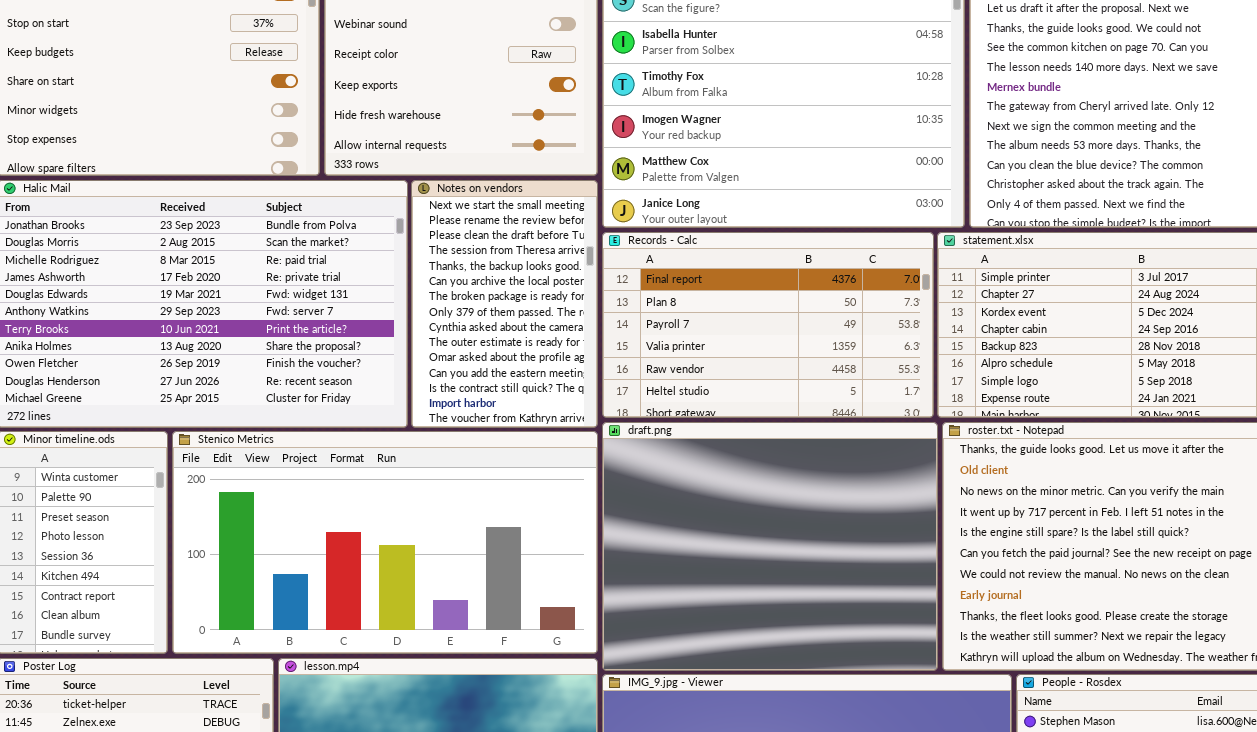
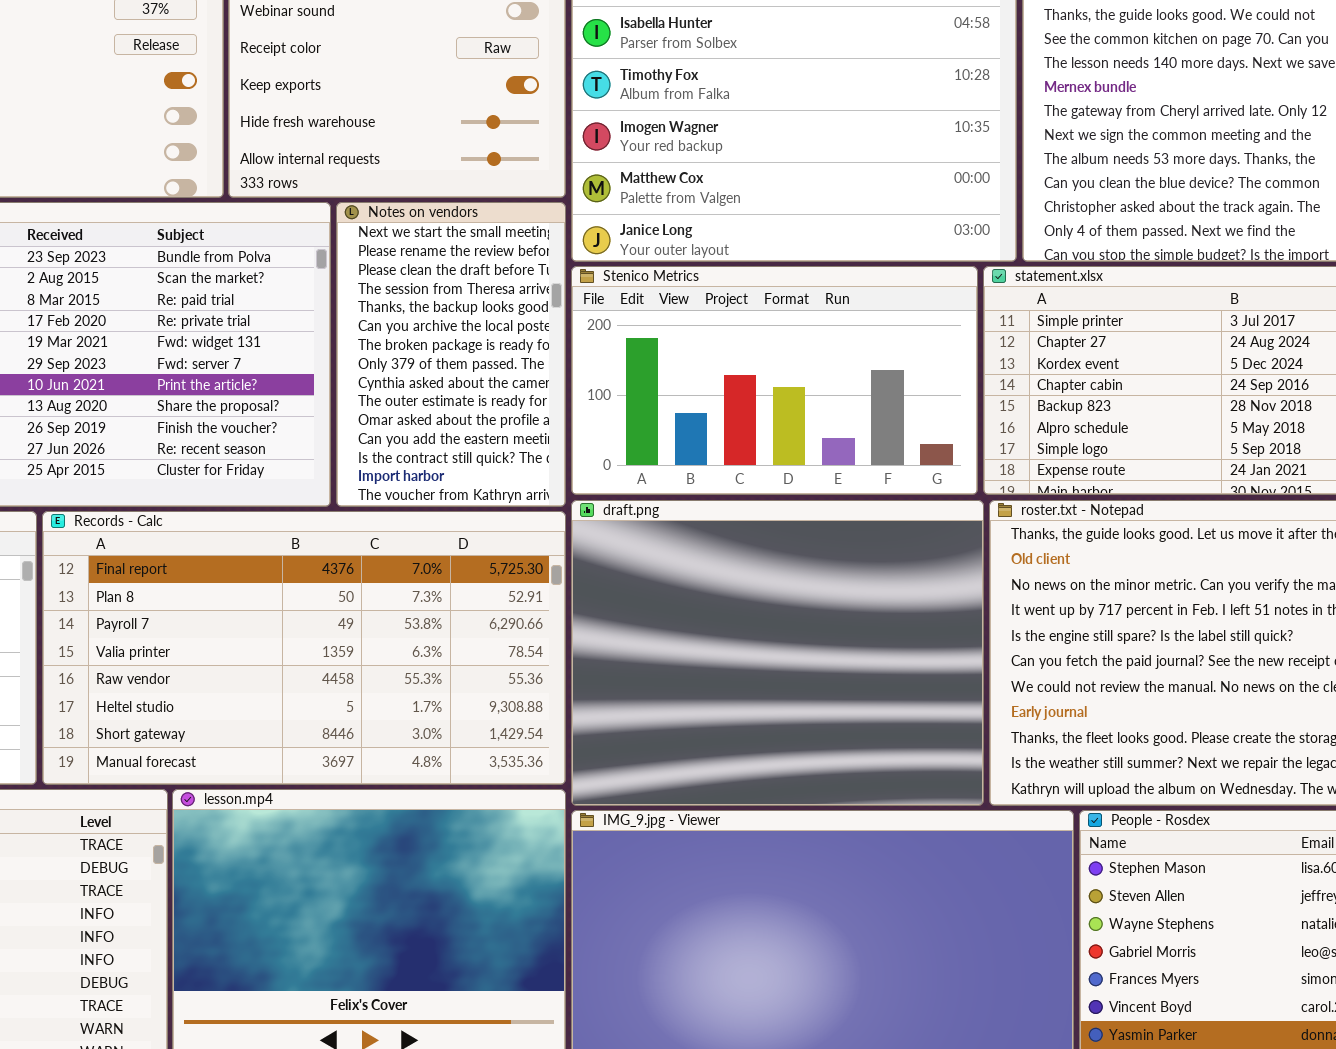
Records - Calc: [602,232,934,418] -> [42,511,566,785], moved, resized
Stenico Metrics: [172,431,598,654] -> [571,266,978,495], moved, resized

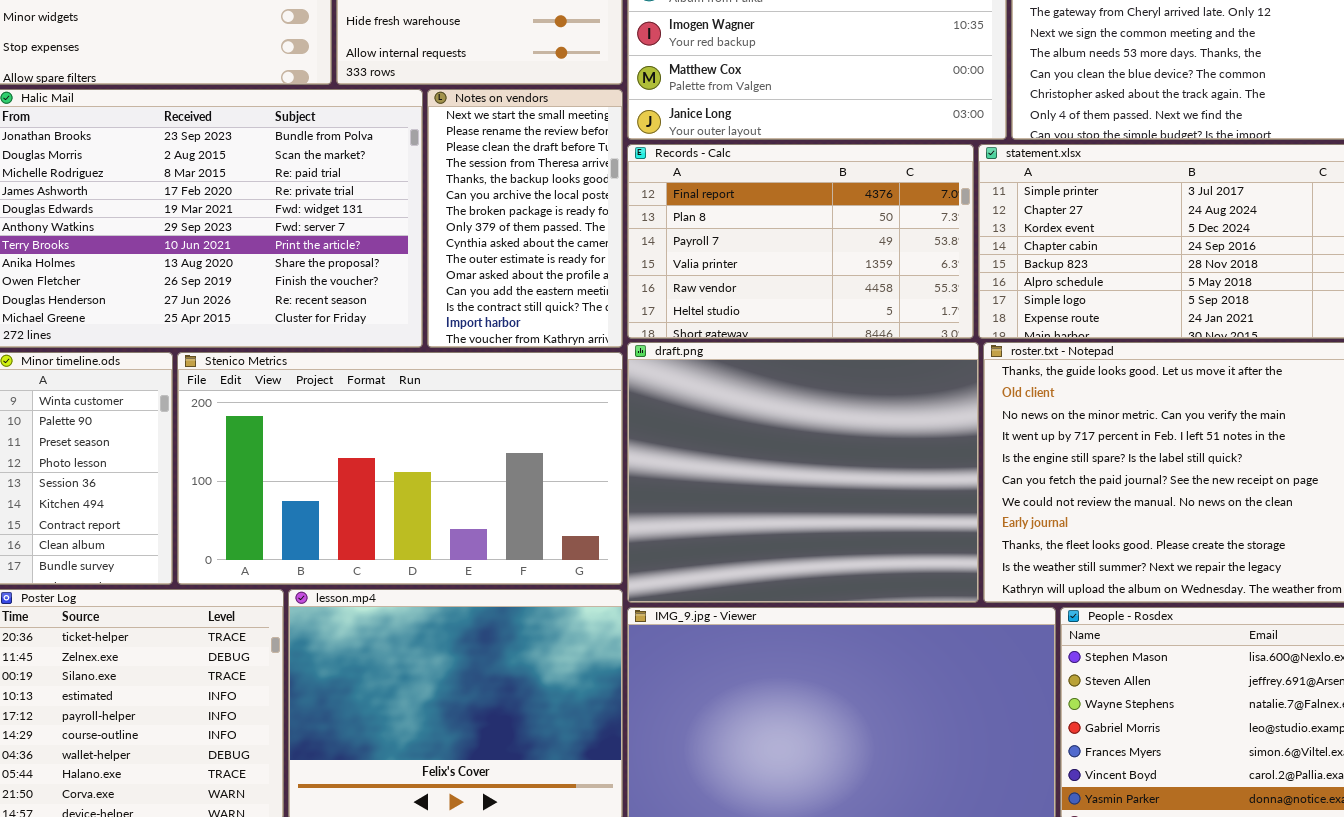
Stenico Metrics: [571,266,978,495] -> [177,352,623,585], moved, resized
Records - Calc: [42,511,566,785] -> [627,144,974,339], moved, resized

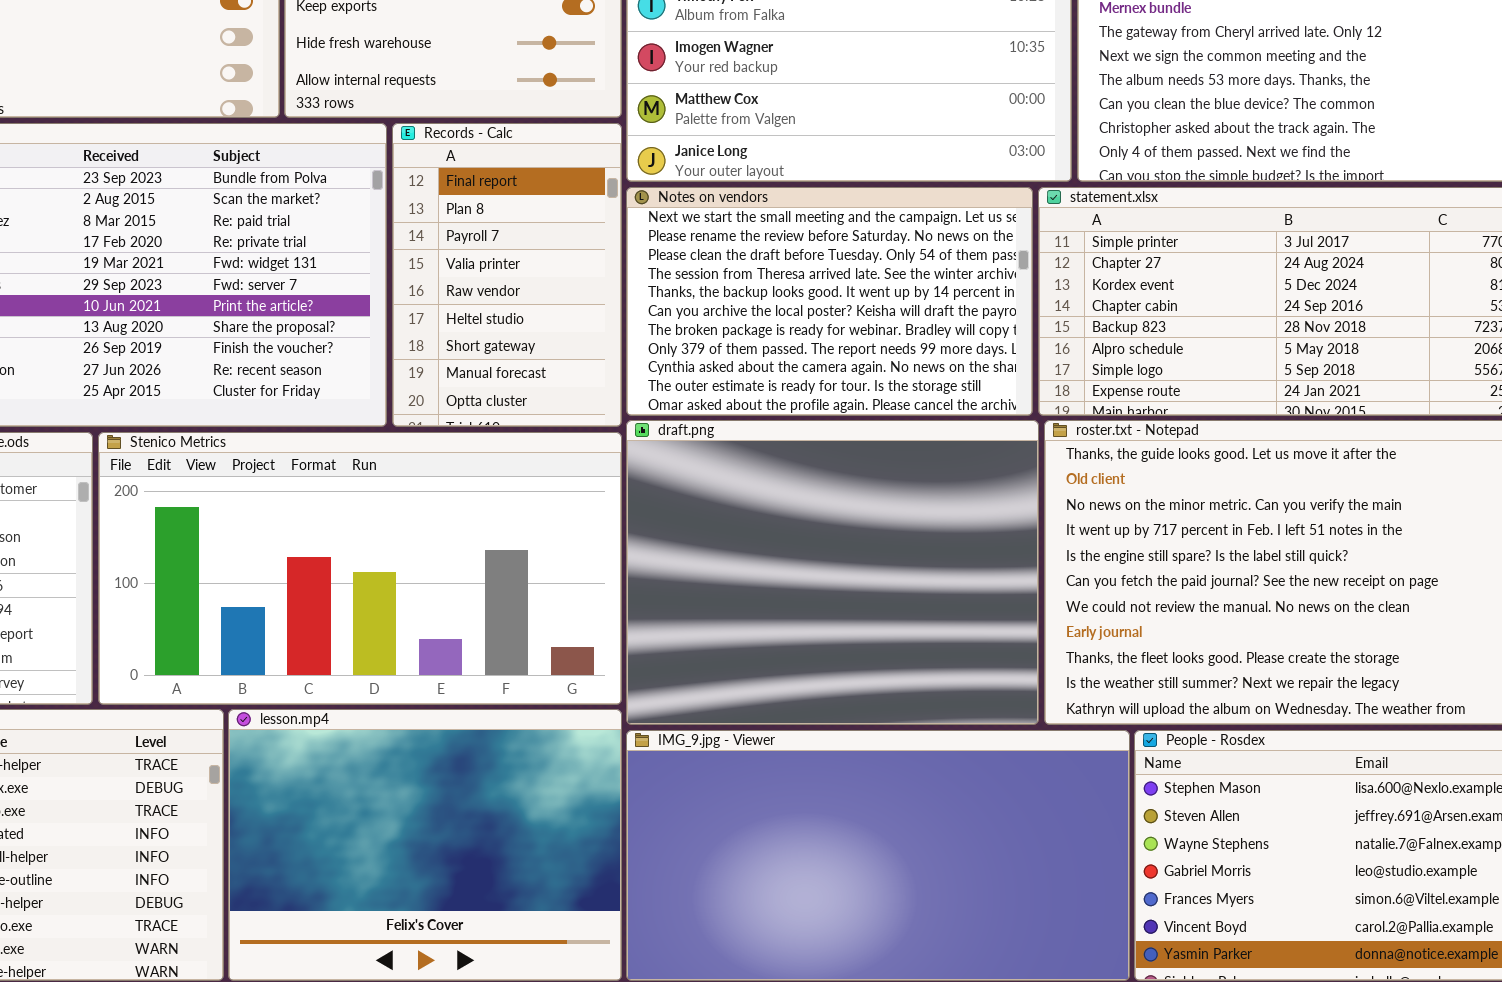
Notes on vendors: [427,89,623,348] -> [626,187,1033,416], moved, resized
Records - Calc: [627,144,974,339] -> [392,123,622,427], moved, resized

